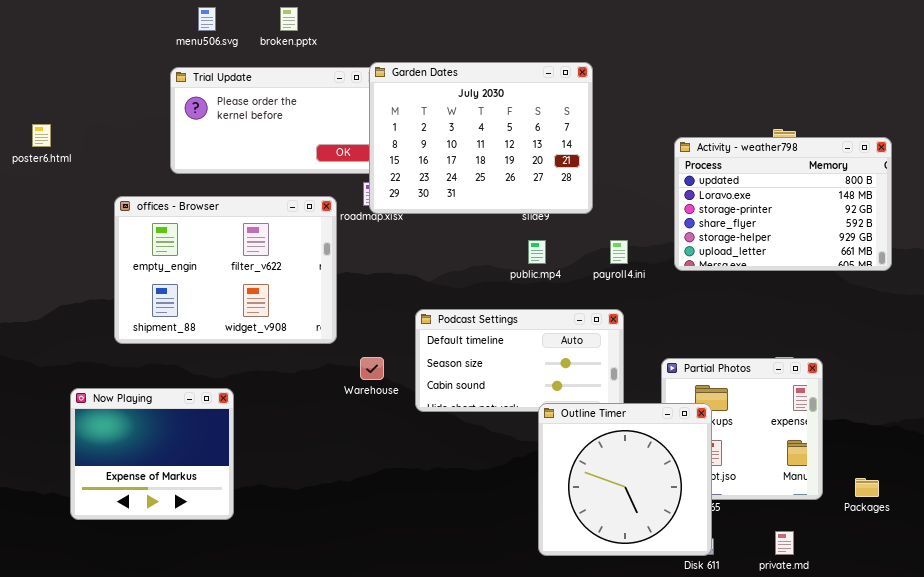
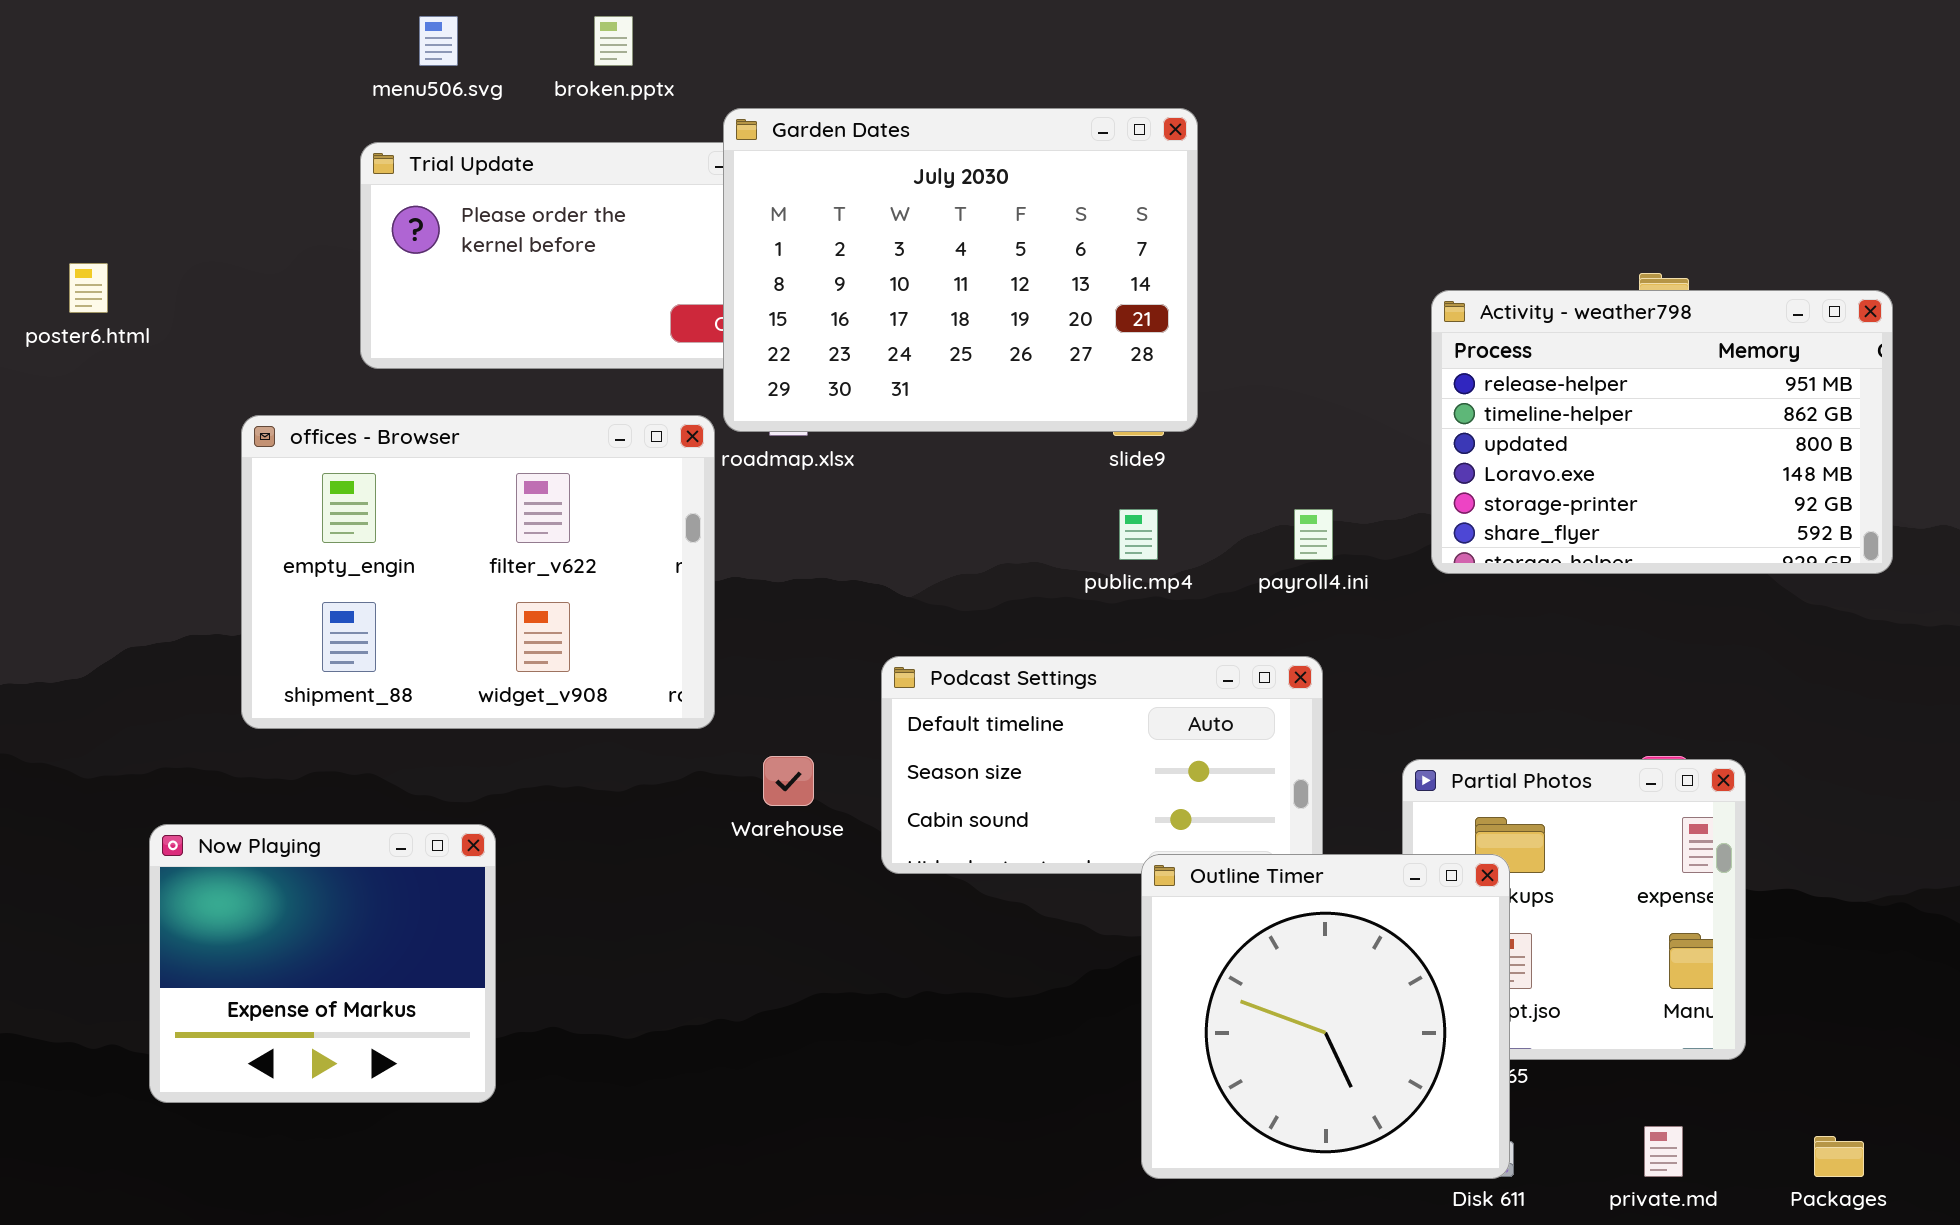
Garden Dates: [369,62,593,214] -> [723,108,1198,432], moved
Activity - weather798: [674,137,892,271] -> [1431,290,1893,574], scrolled up 2 rows
Packages: [855,478,879,497] -> [1814,1136,1864,1177], moved

